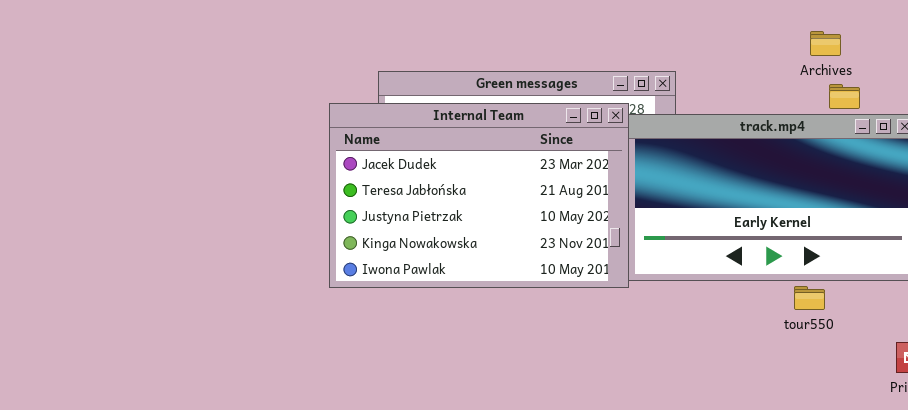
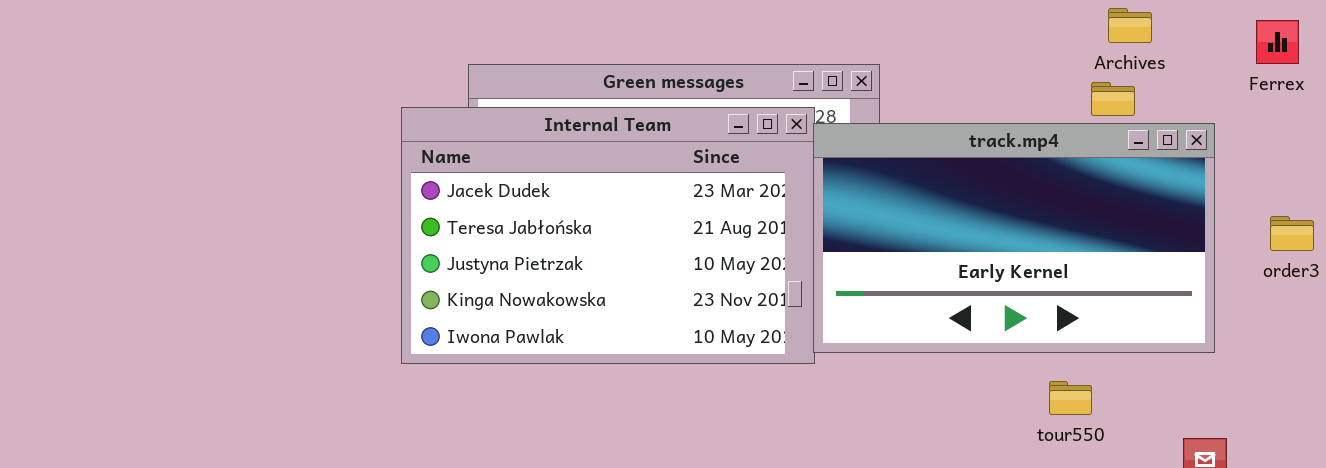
Archives: [810,31,841,56] -> [1108,8,1152,43], moved
tour550: [794,286,825,310] -> [1049,381,1092,415], moved

